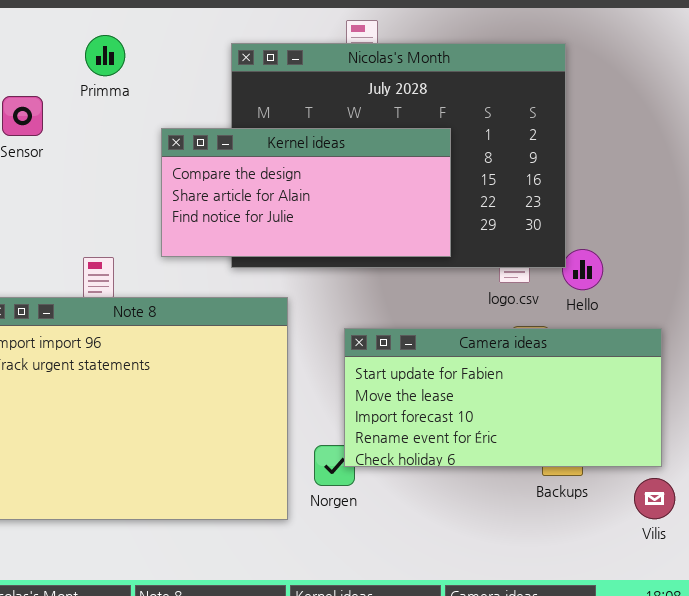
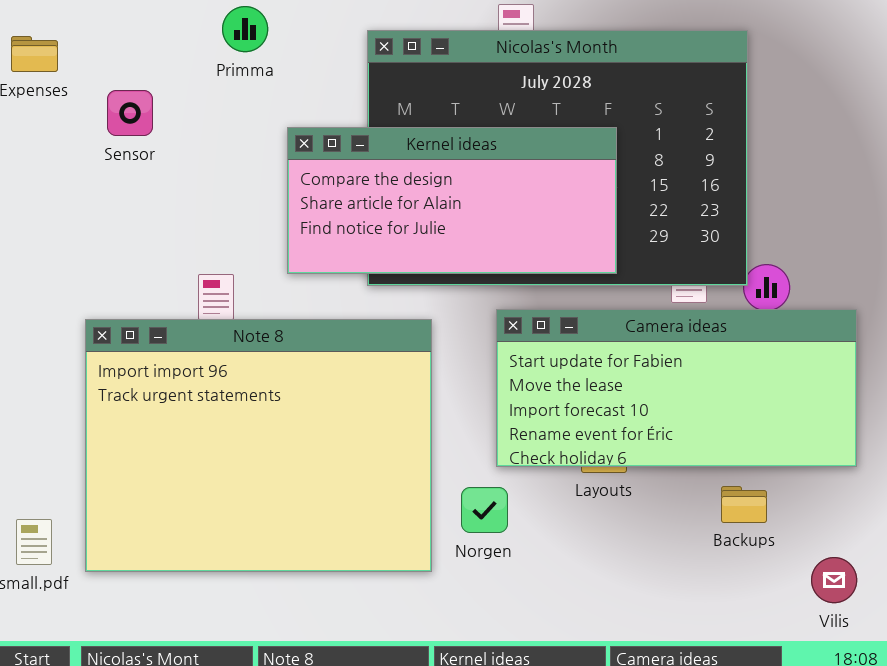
Primma: [85,35,125,76] -> [222,6,268,52], moved
Camera ideas: [344,328,662,467] -> [496,309,857,467], moved
Vilis: [634,478,675,519] -> [811,557,857,603], moved

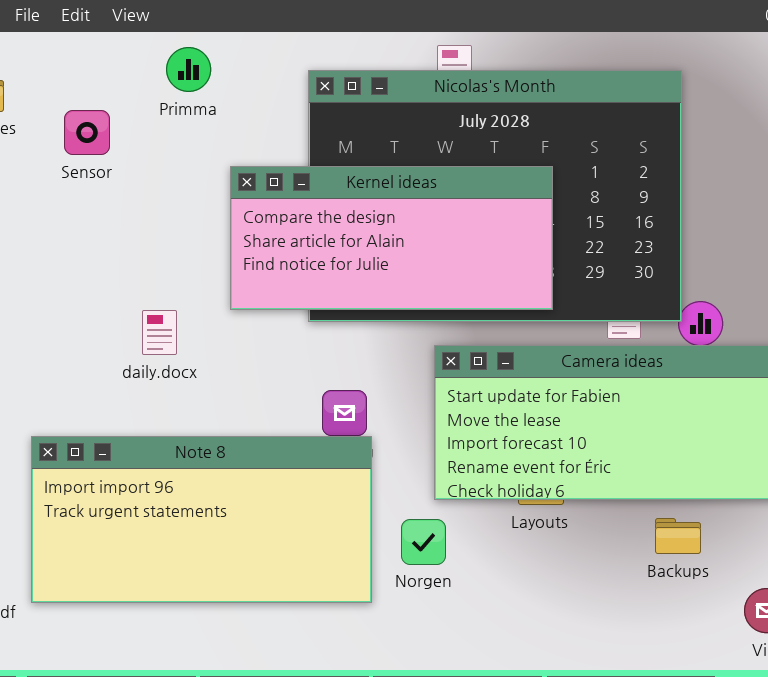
Sensor: [107,90,153,136] -> [64,110,110,155], moved
Note 8: [85,319,432,572] -> [31,436,372,603], resized

